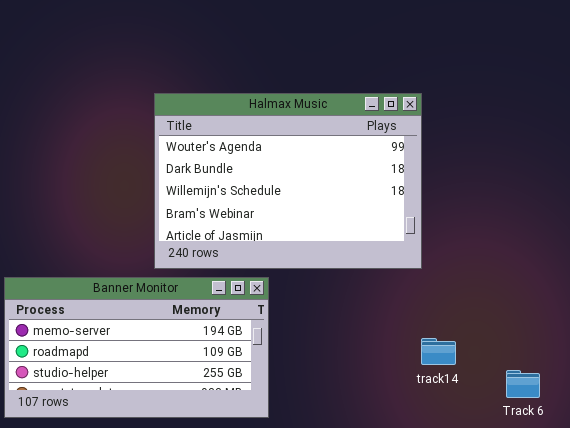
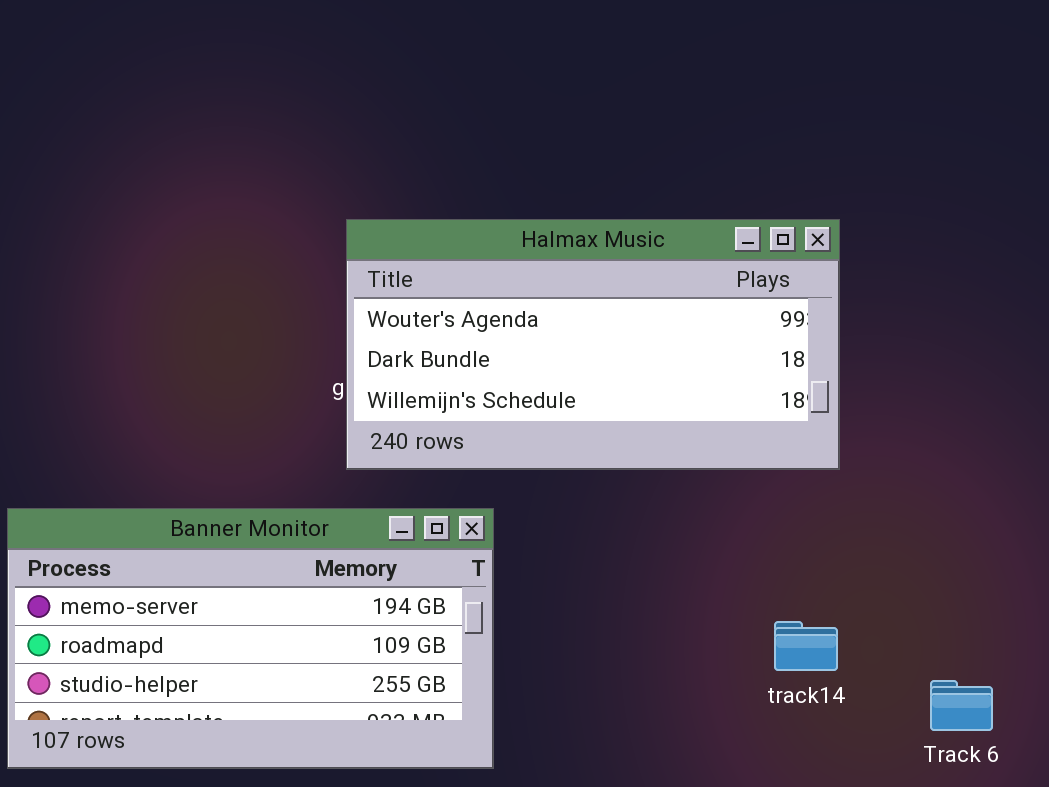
Halmax Music: [154,93,422,269] -> [346,219,840,470], moved, resized

